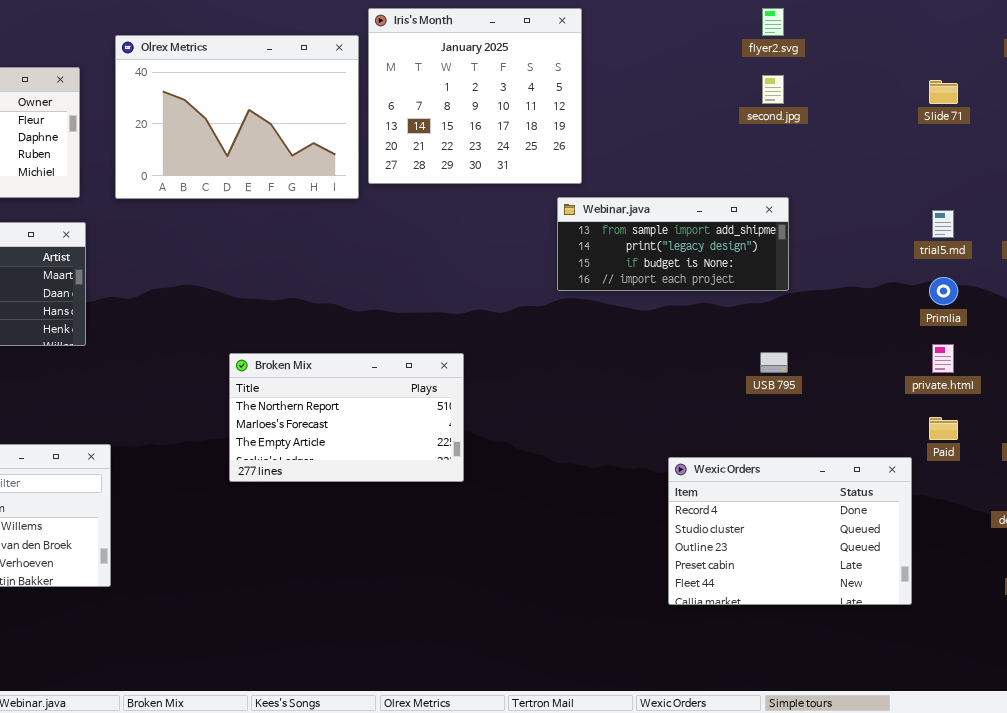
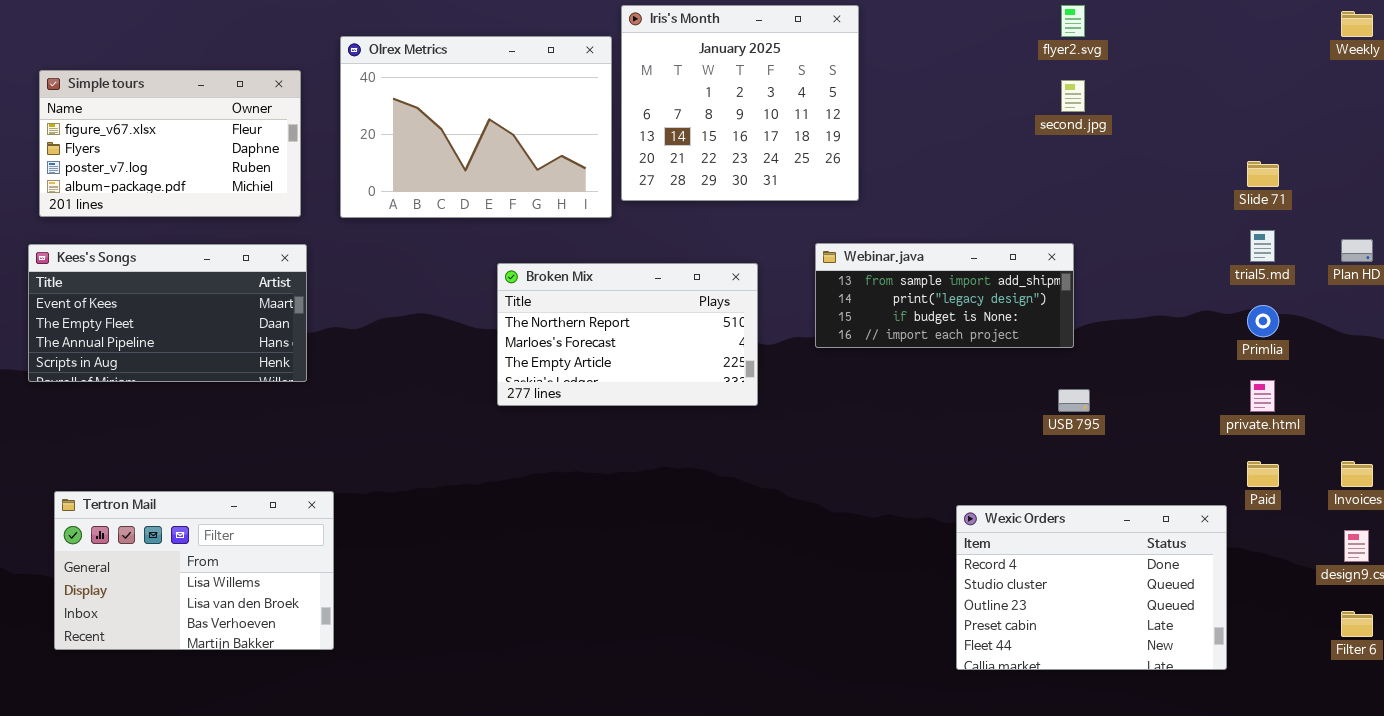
Slide 71: [929,80,958,104] -> [1247,161,1279,187], moved
Webinar.java: [557,197,789,291] -> [815,243,1074,348], moved
Broken Mix: [229,353,464,482] -> [497,263,758,406], moved

